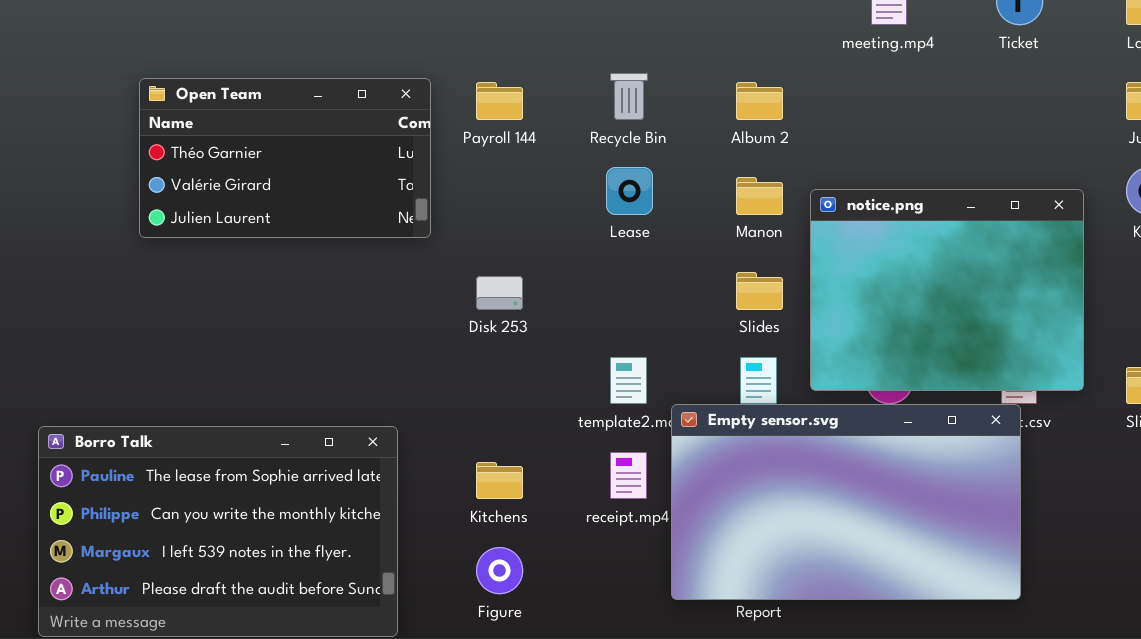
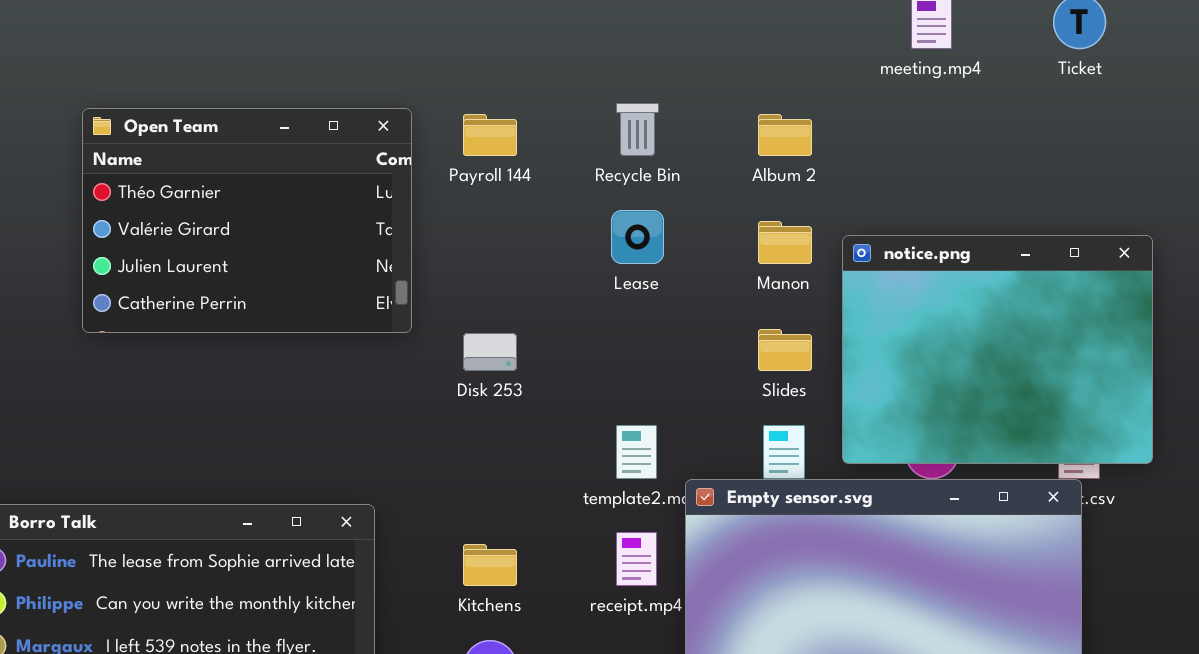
Open Team: [139,78,431,238] -> [82,108,412,333], resized

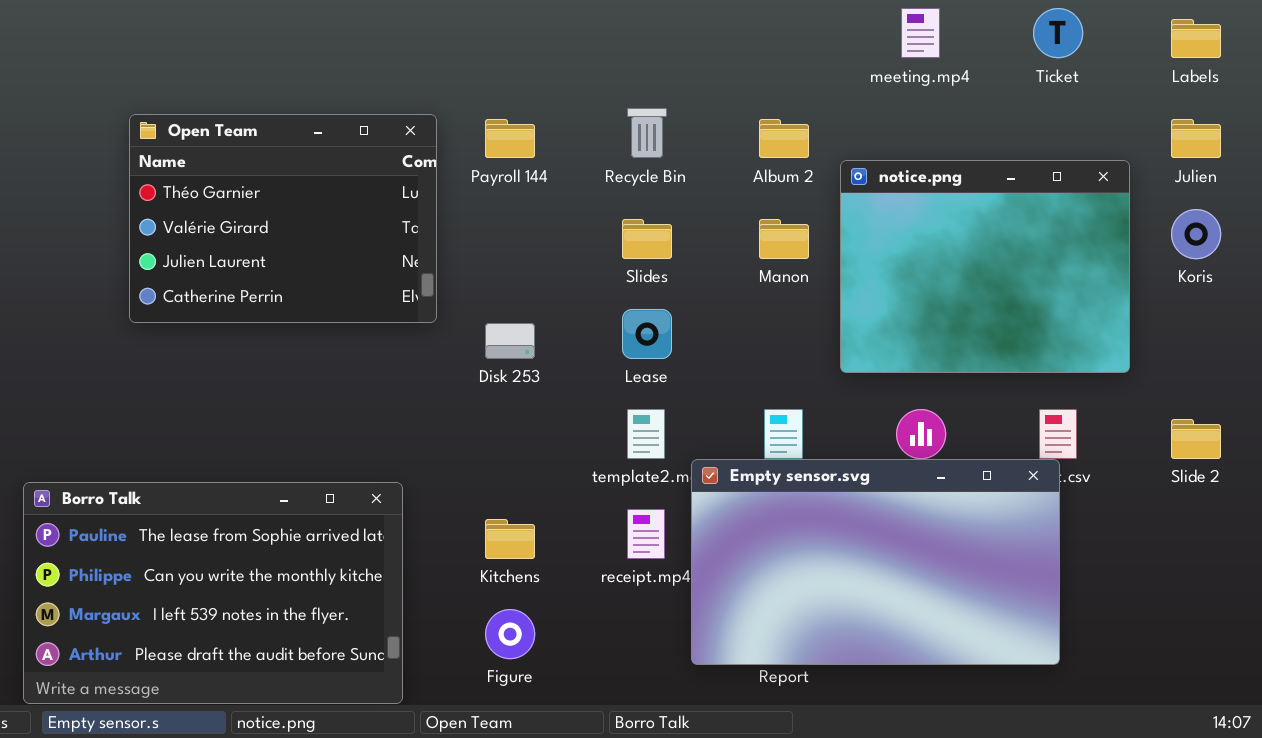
Lease: [611,210,664,264] -> [622,309,672,359], moved
notice.png: [842,235,1153,464] -> [840,160,1130,373], moved
Slides: [758,329,812,371] -> [622,219,672,259], moved

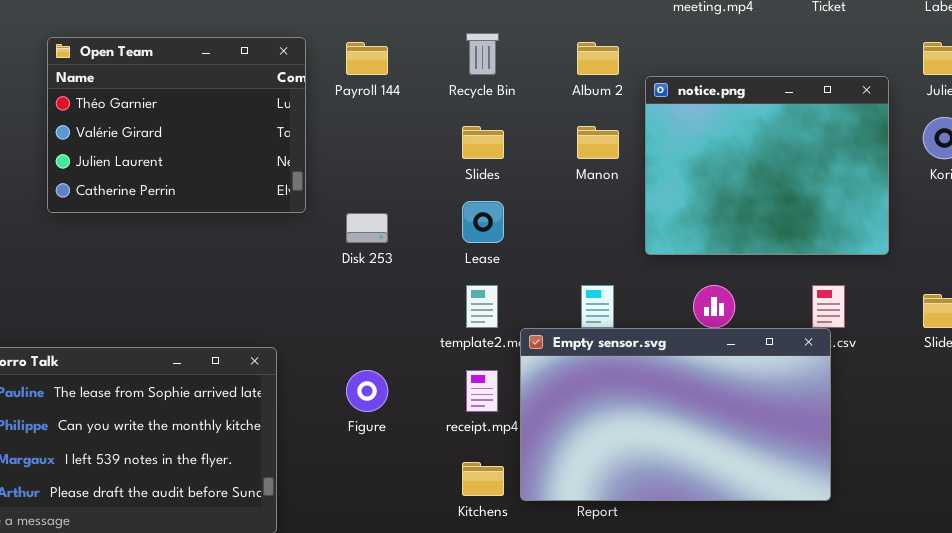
Kitchens: [485,519,535,559] -> [462,462,504,496], moved
Figure: [485,609,535,659] -> [346,370,388,412], moved

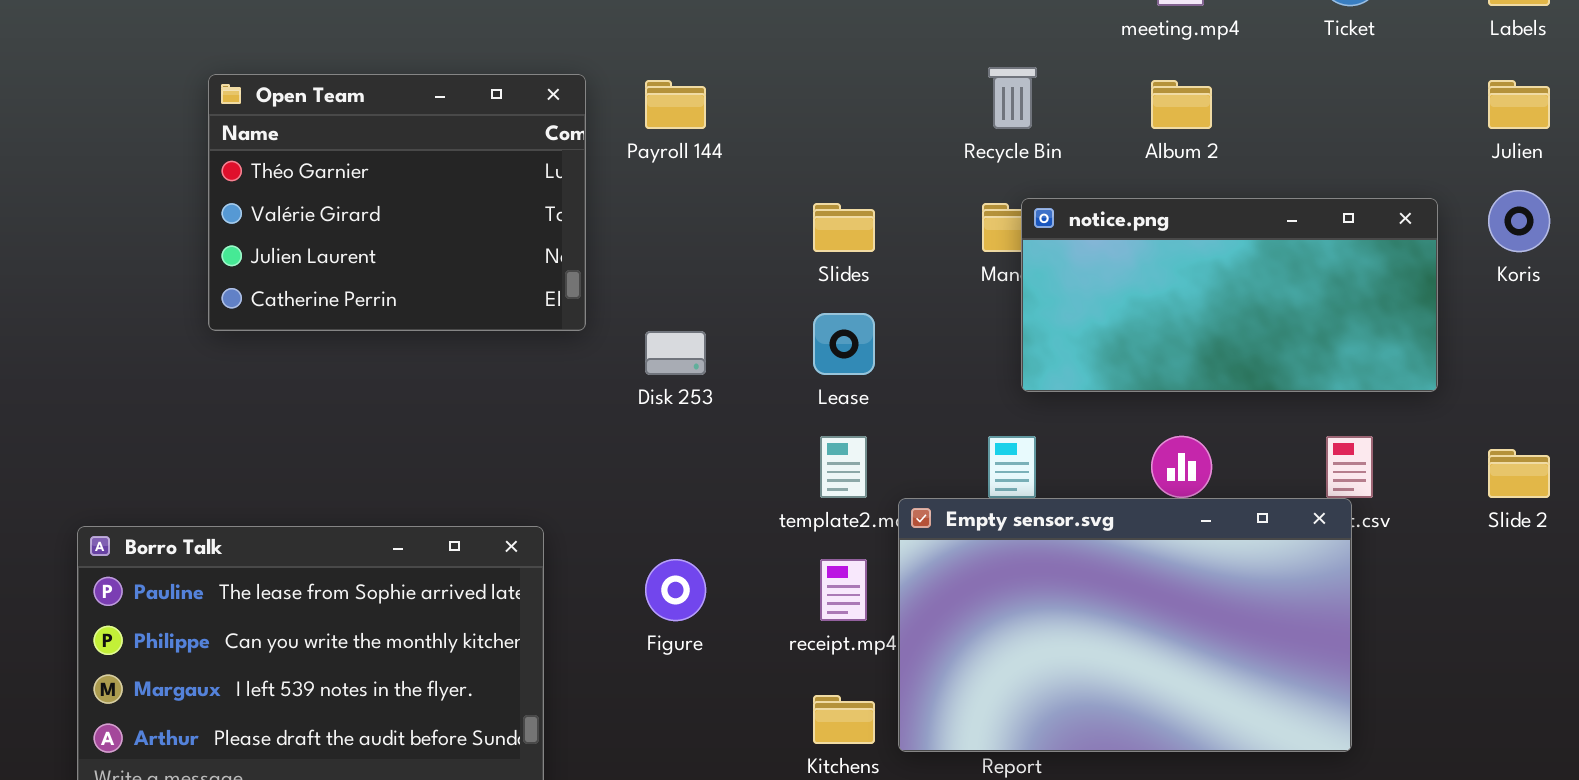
Recycle Bin: [466,33,499,75] -> [988,67,1037,129], moved
Album 2: [577,42,619,75] -> [1151,80,1212,129], moved
notice.png: [645,76,889,255] -> [1021,198,1438,392], resized

